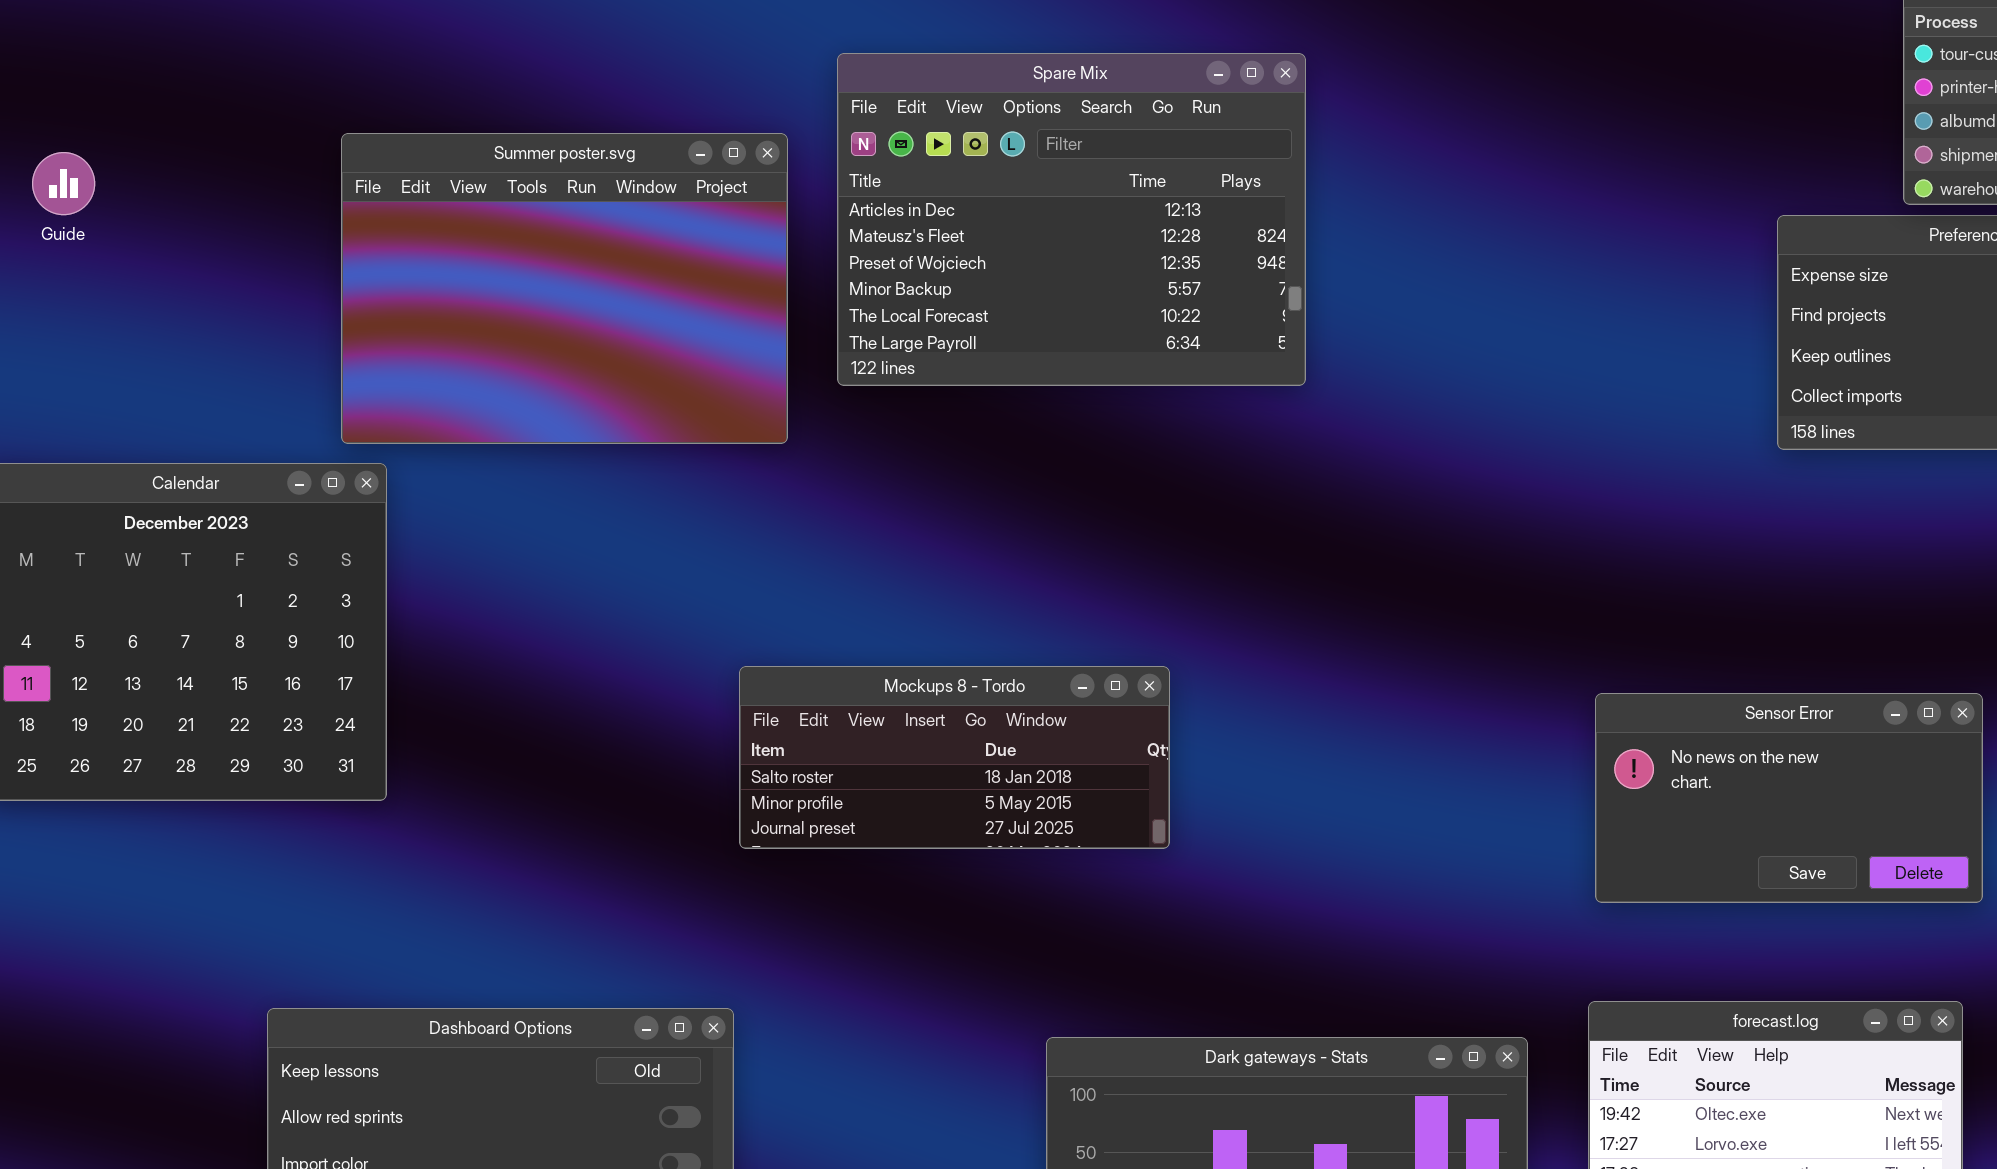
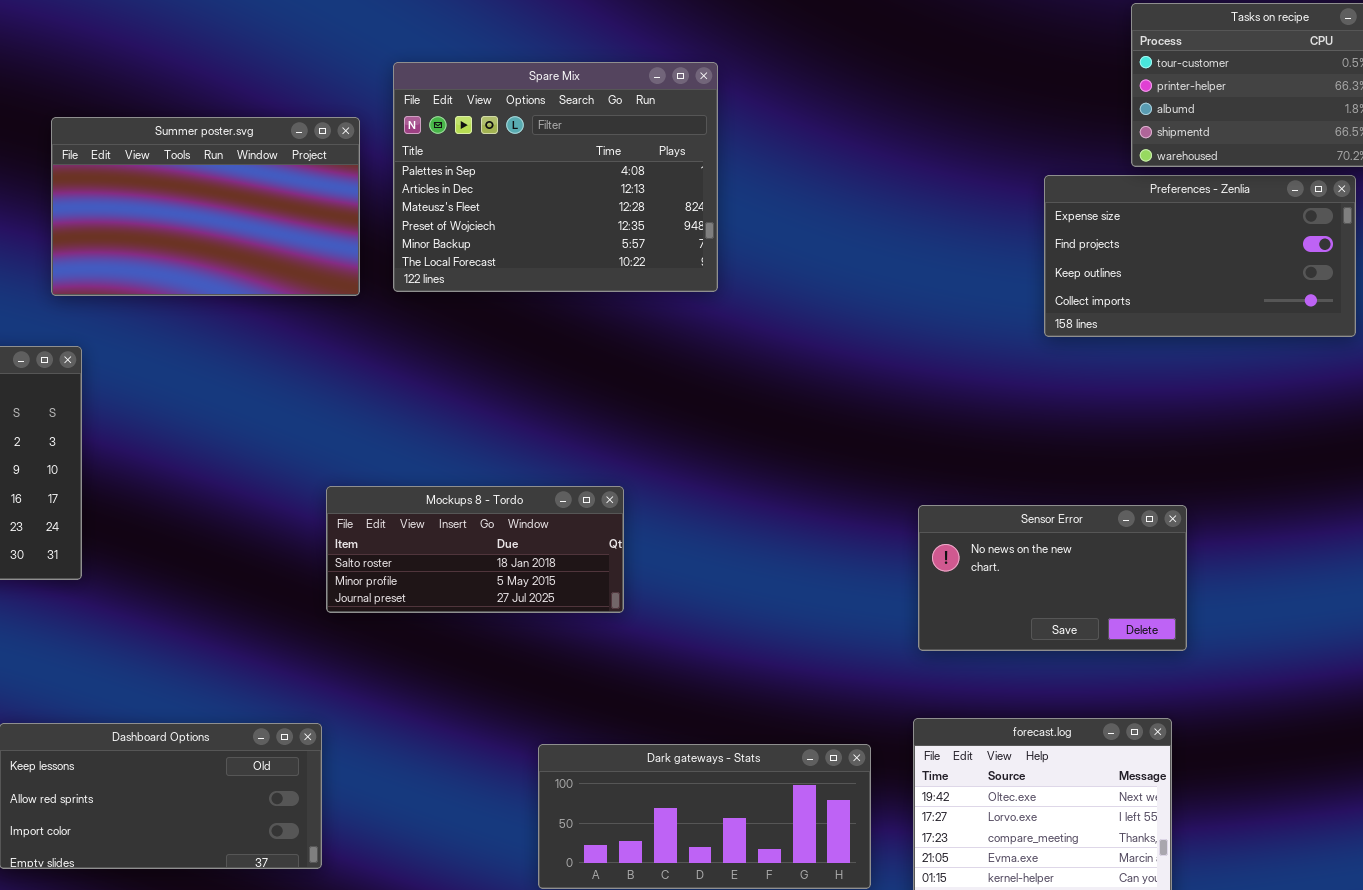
Spare Mix: [837,53,1306,386] -> [393,62,718,292], scrolled up 1 row
Summer poster.svg: [341,133,788,444] -> [51,117,360,296], resized

